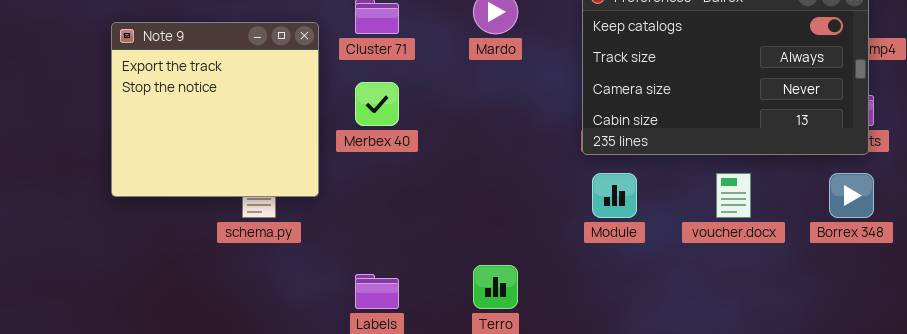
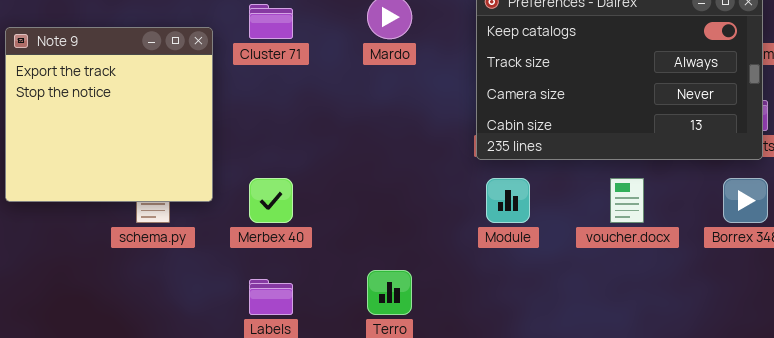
Merbex 40: [355,82,399,126] -> [249,178,293,223], moved

